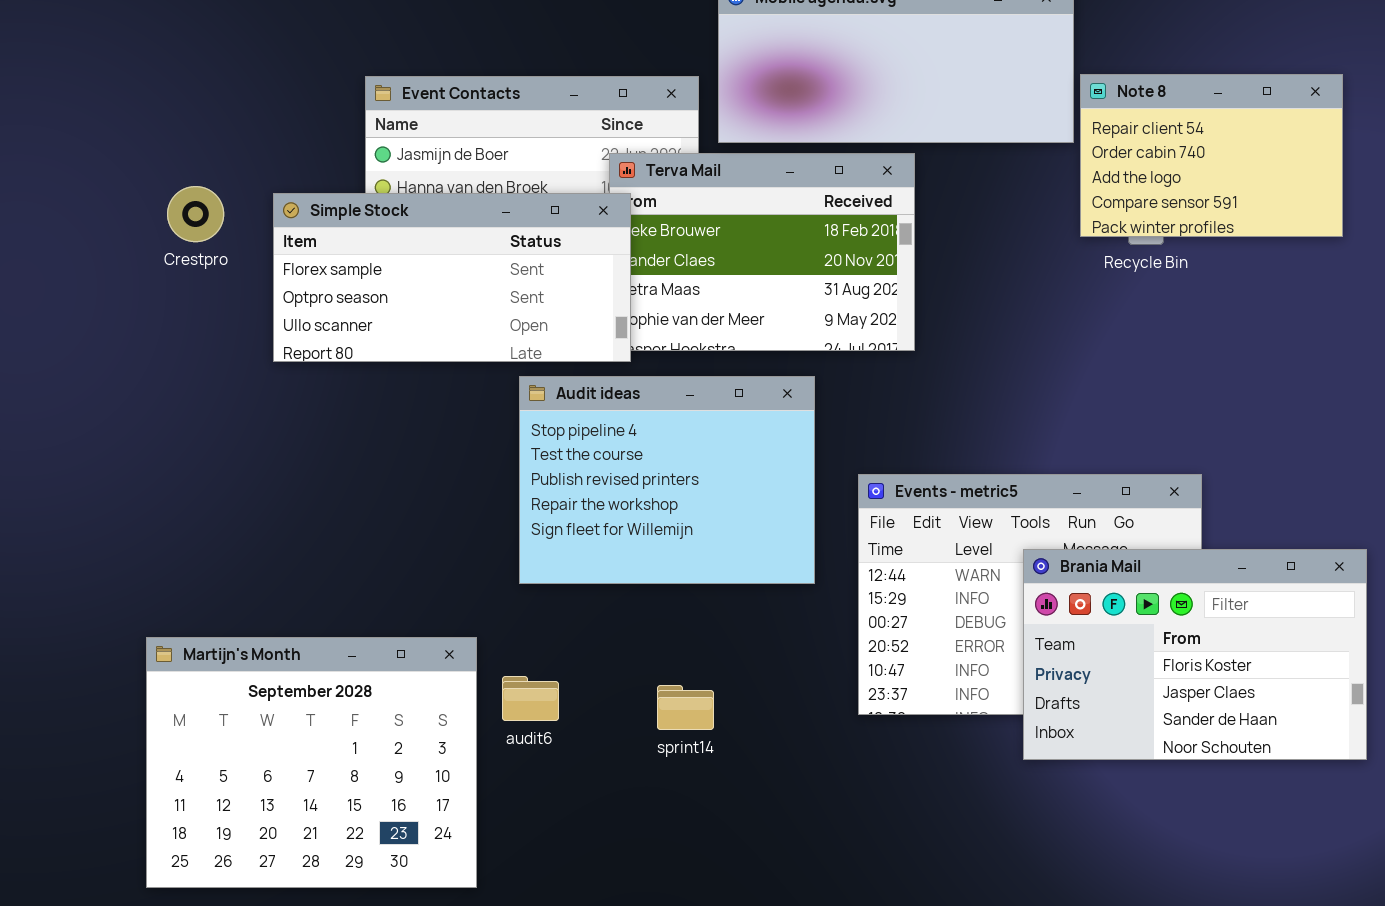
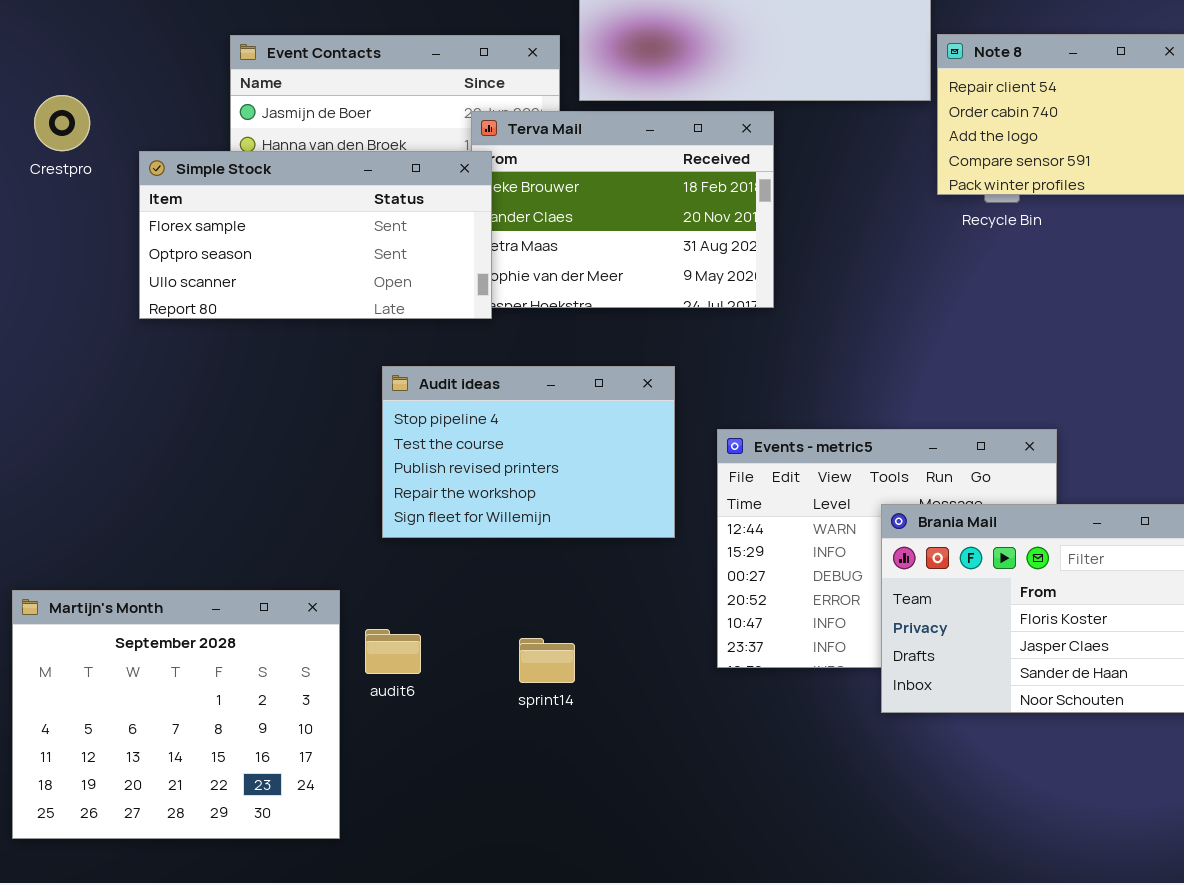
Crestpro: [167,186,224,242] -> [34,95,90,151], moved
Audit ideas: [519,376,815,584] -> [382,366,675,538], resized

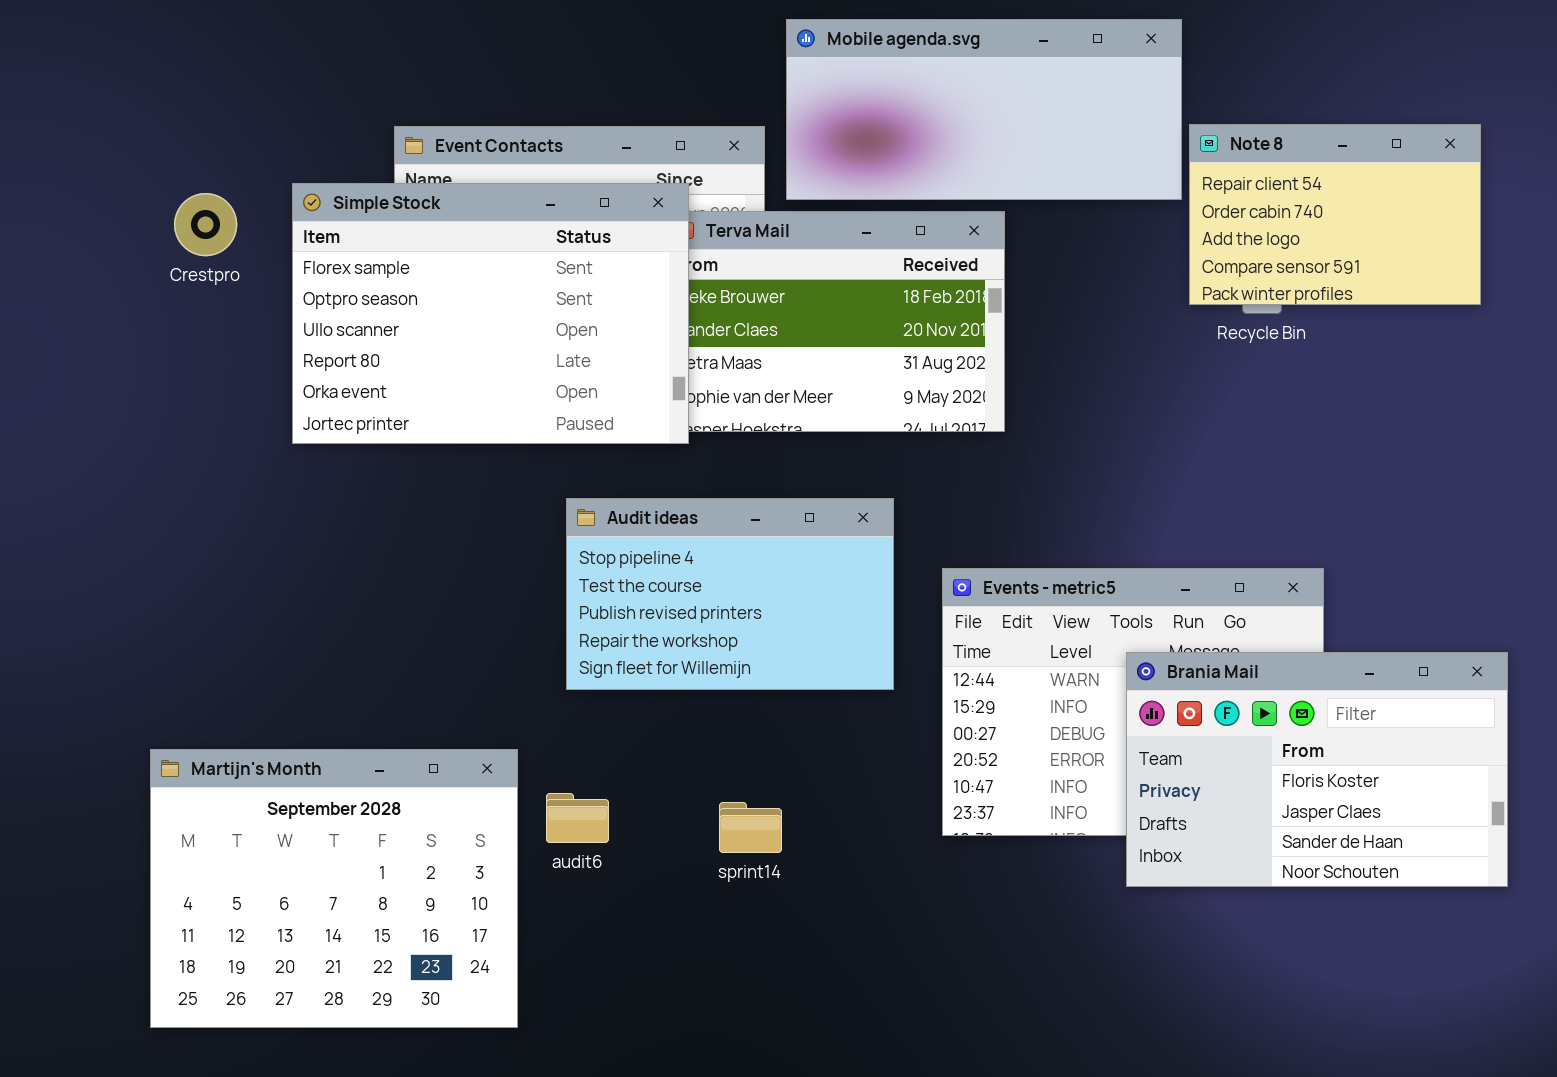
Simple Stock: [139,151,492,319] -> [292,183,689,444], resized

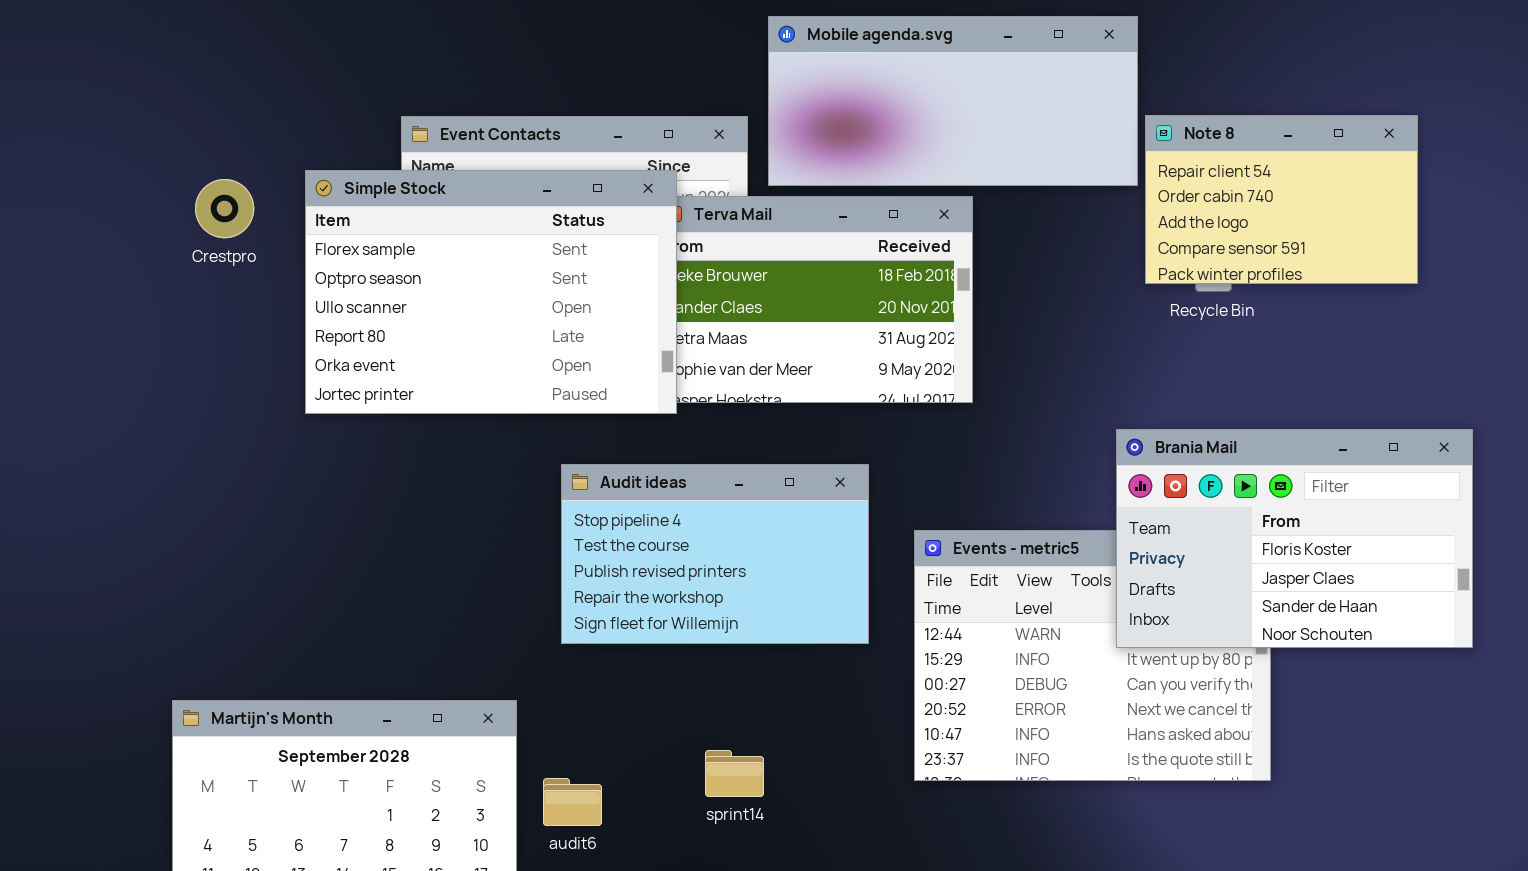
Brania Mail: [1126,652,1508,887] -> [1116,429,1473,648], moved
audit6: [546,793,609,843] -> [543,778,602,826], moved

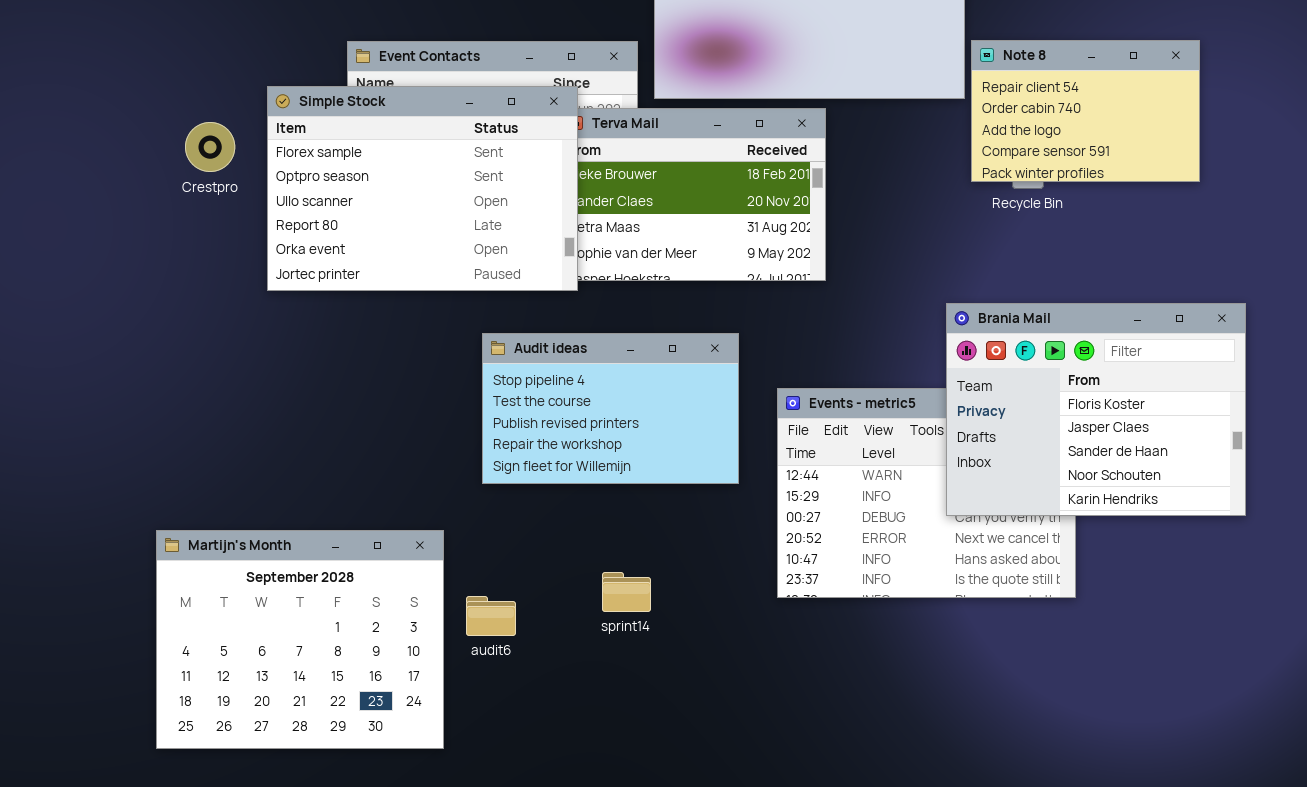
Crestpro: [195,179,254,238] -> [185,122,235,172], moved
Brania Mail: [1116,429,1473,648] -> [946,303,1246,516], resized

